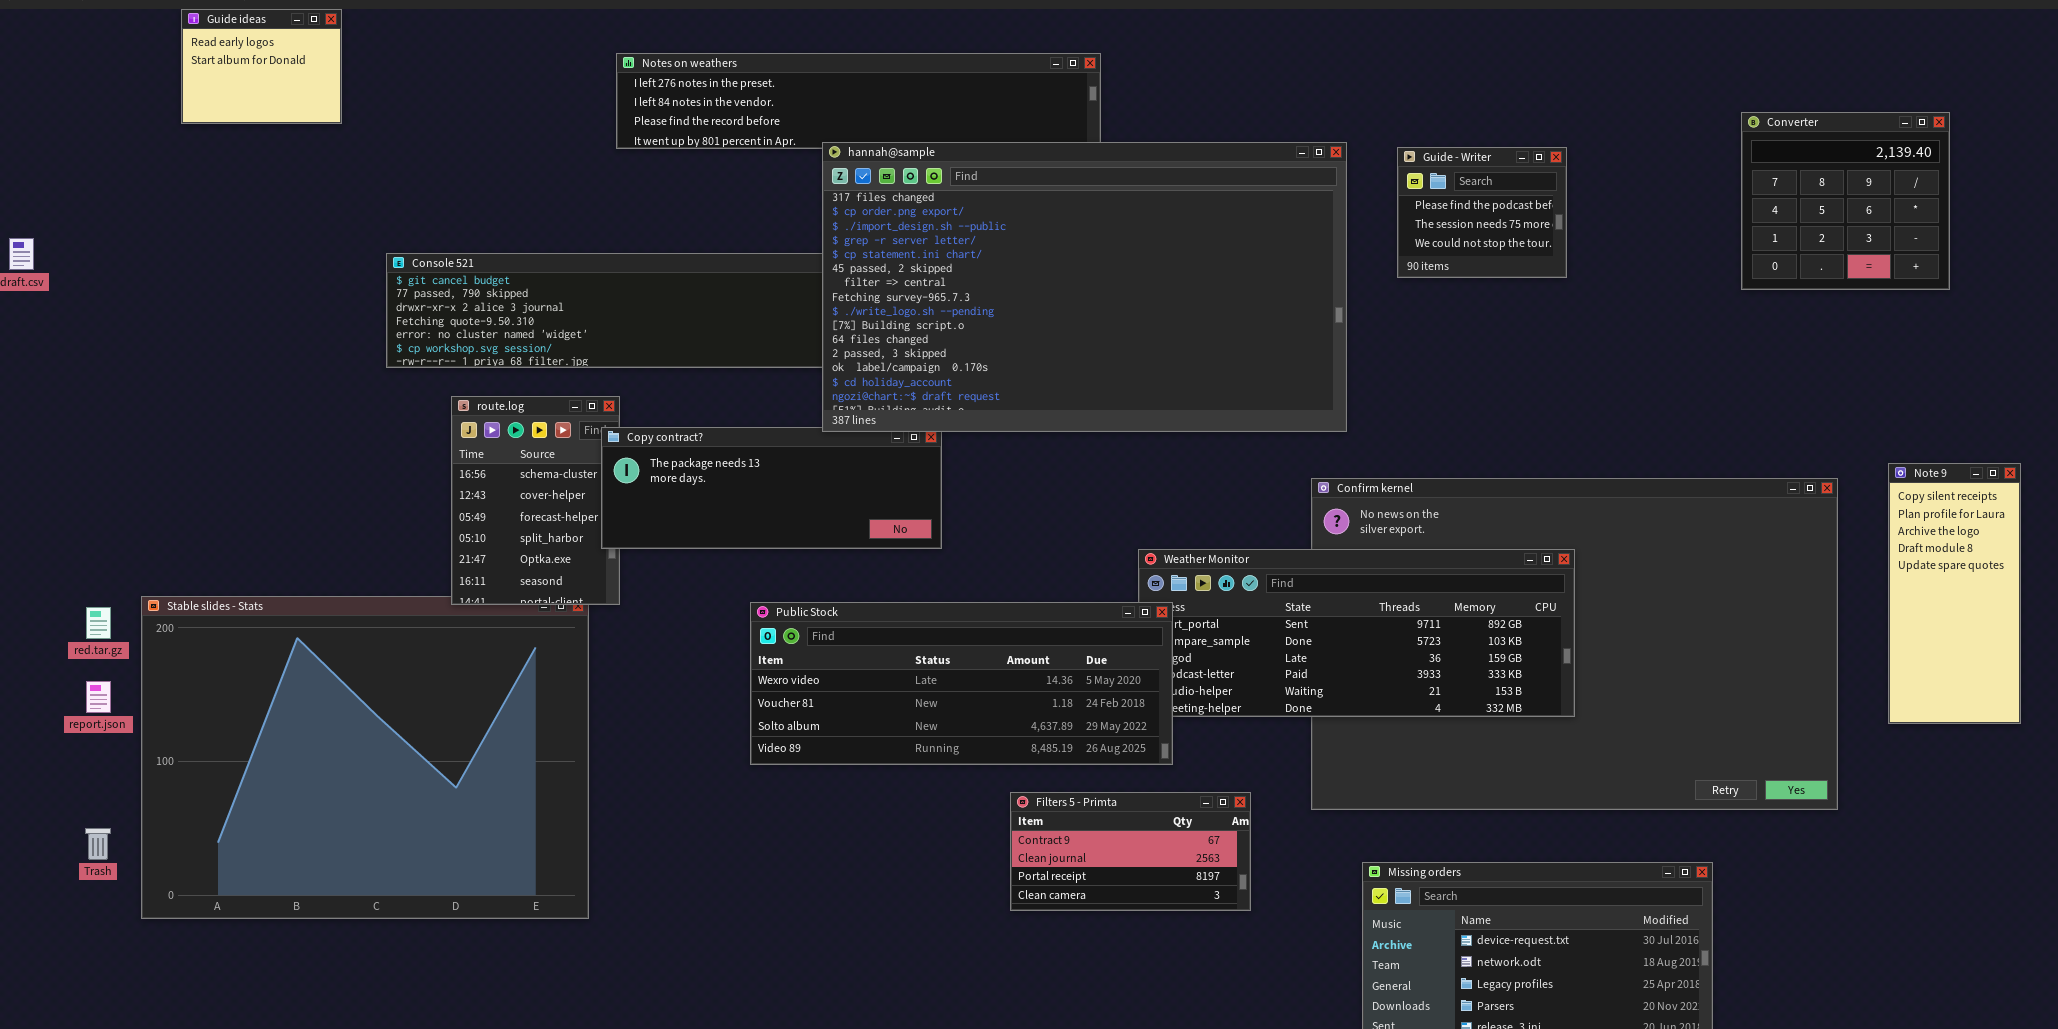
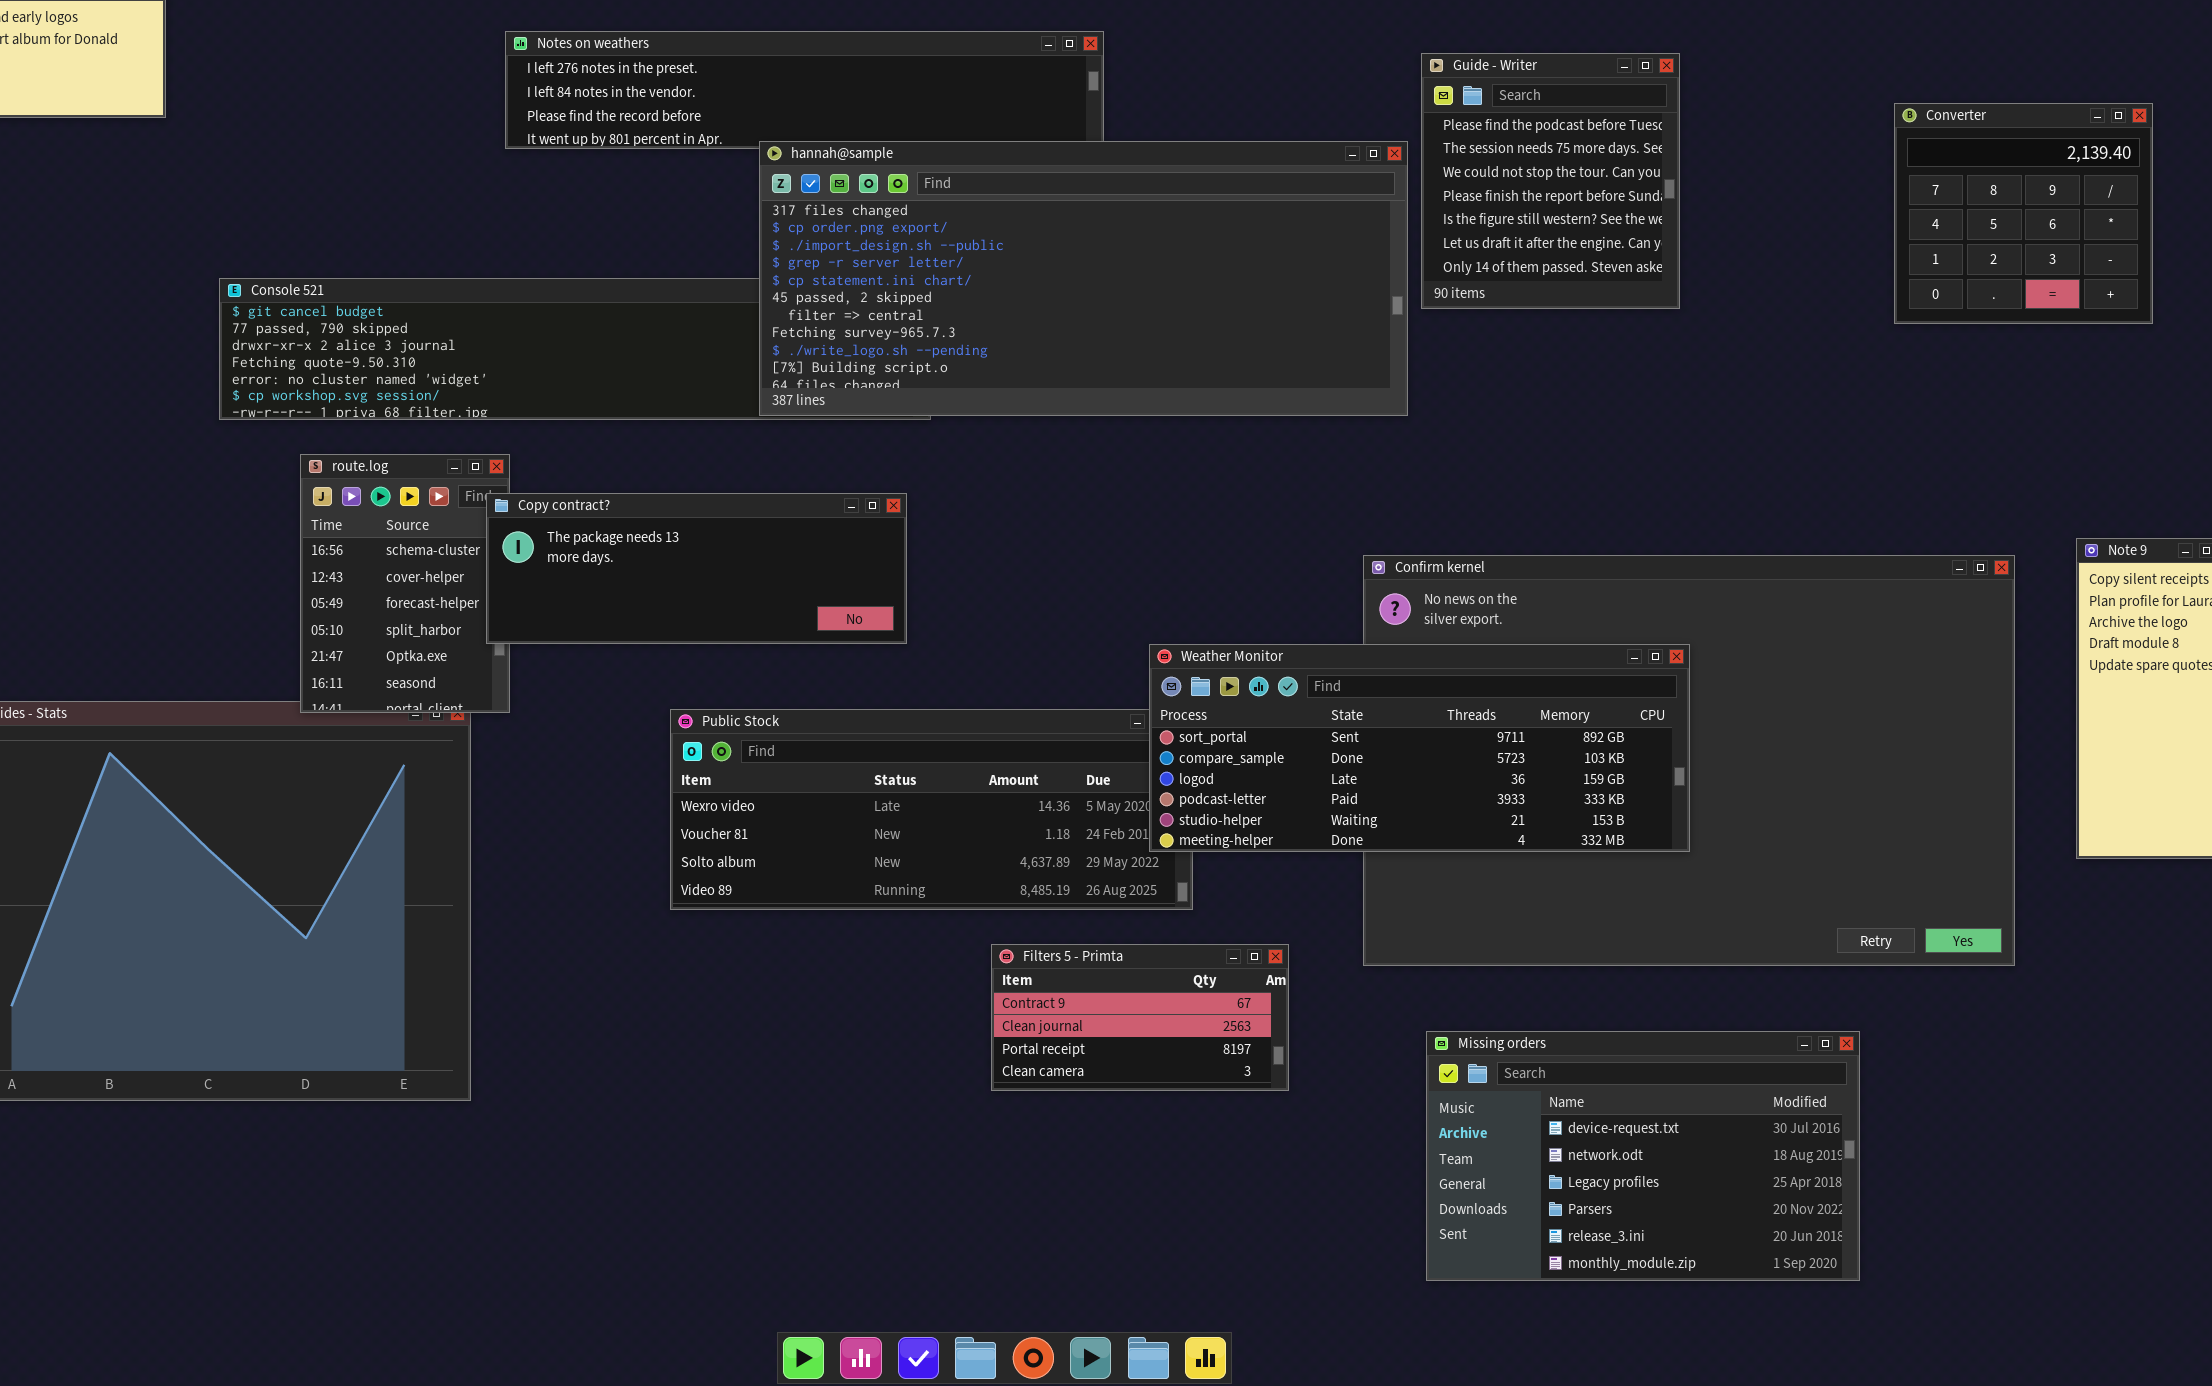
hannah@sample: [822,142,1347,432] -> [759,141,1408,416], resized
Guide - Writer: [1397,147,1567,278] -> [1421,53,1680,309], resized
Weather Monitor: [1138,549,1575,717] -> [1149,644,1690,852], raised

